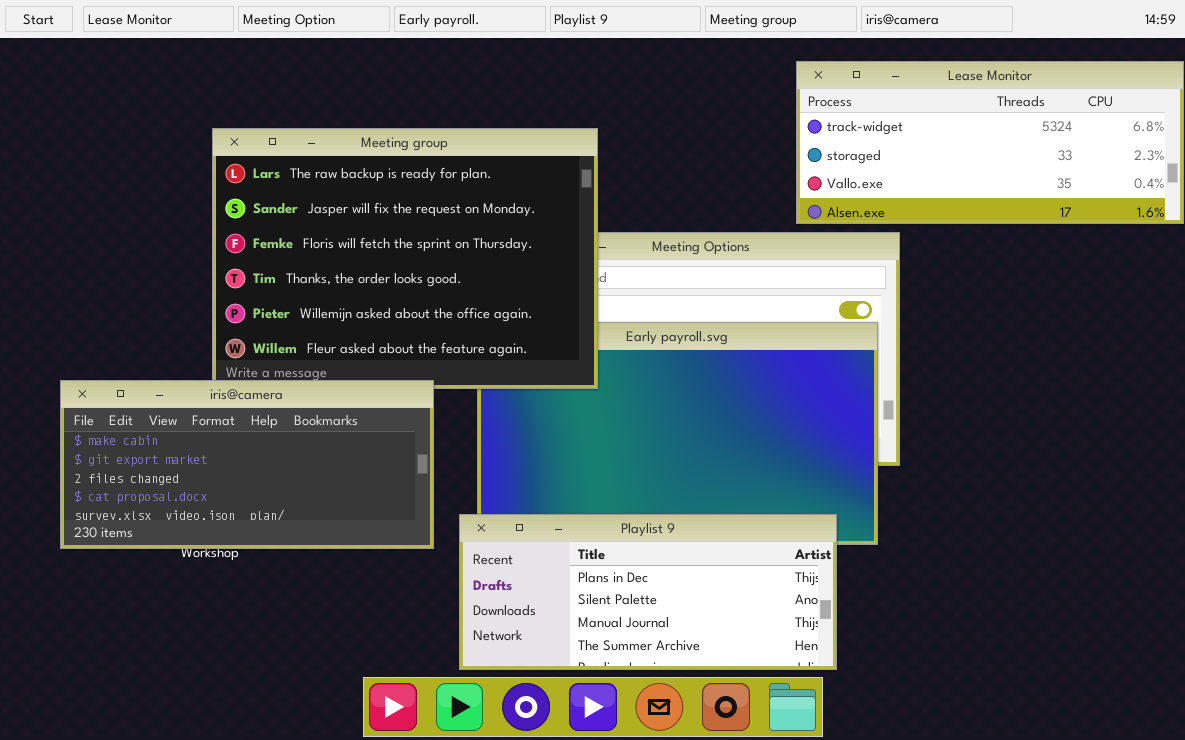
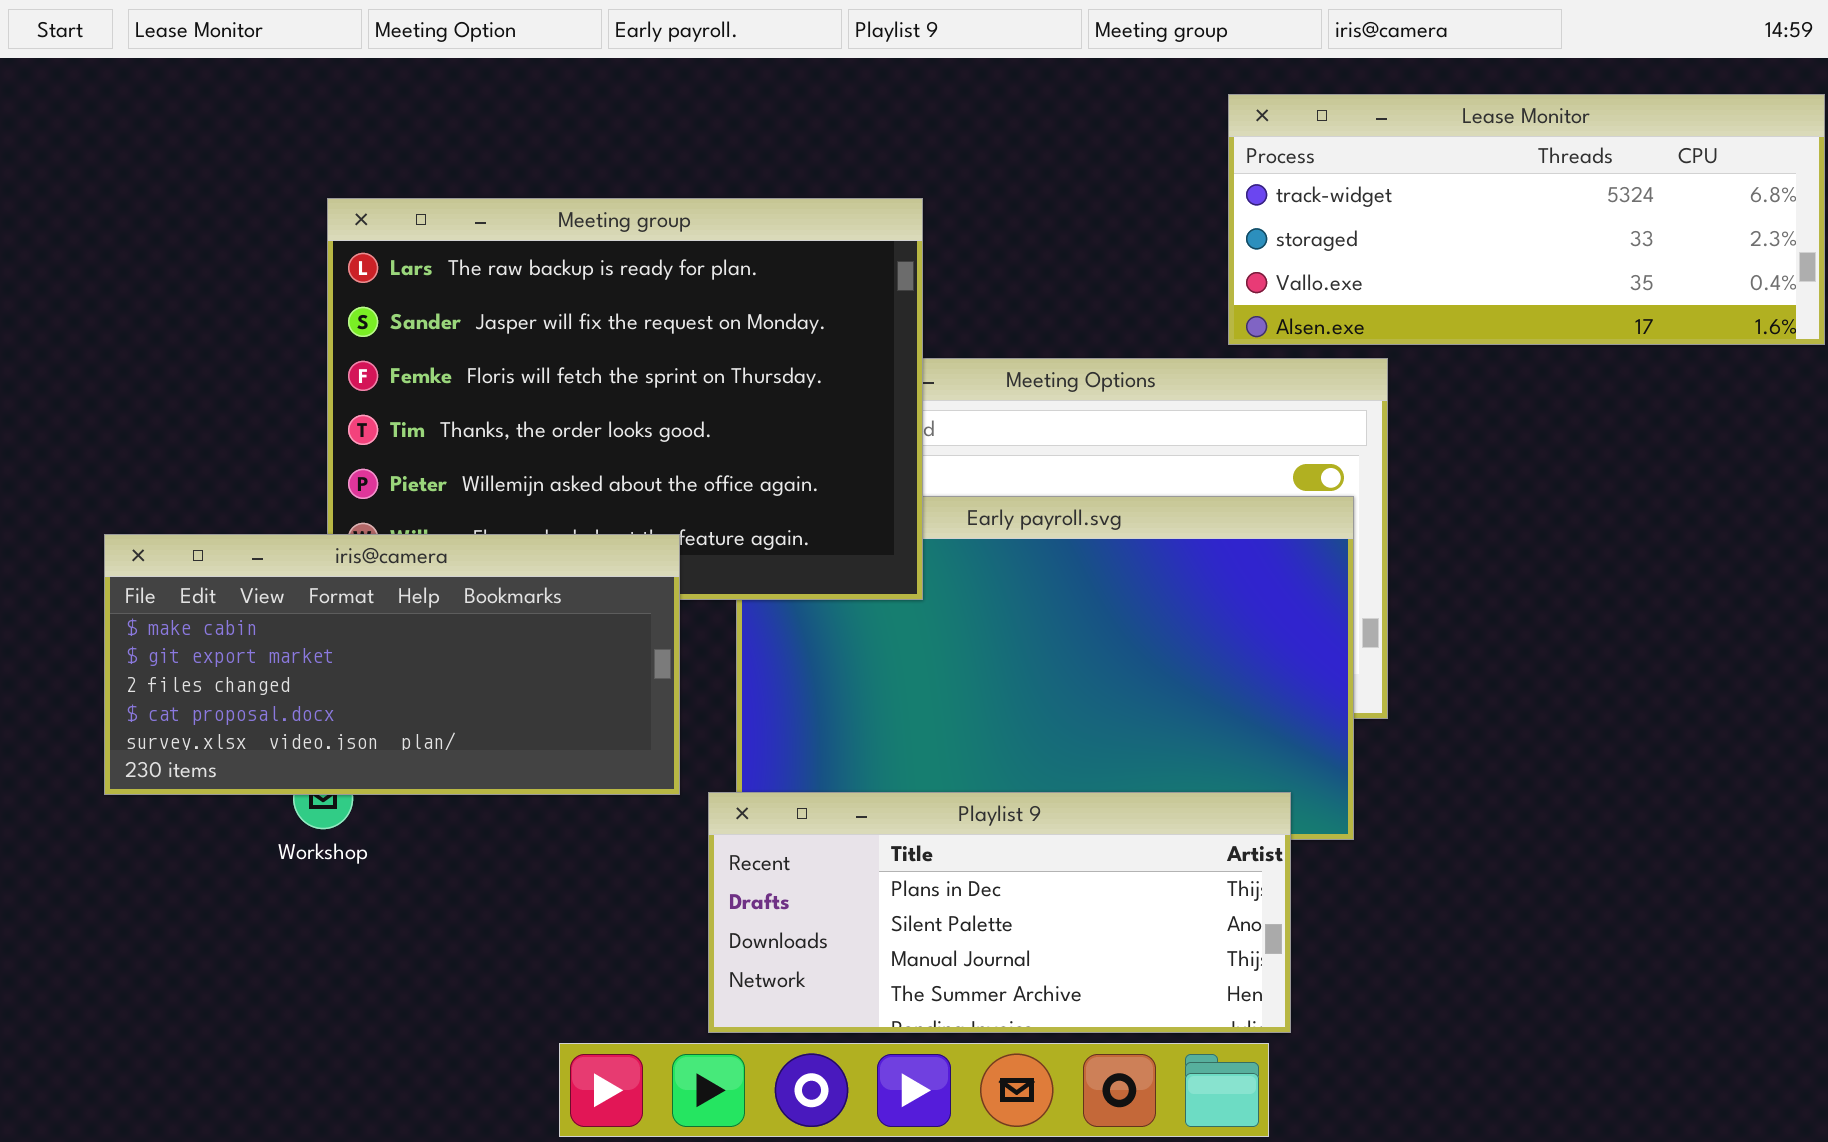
iris@camera: [60,380,434,549] -> [104,534,680,795], moved

